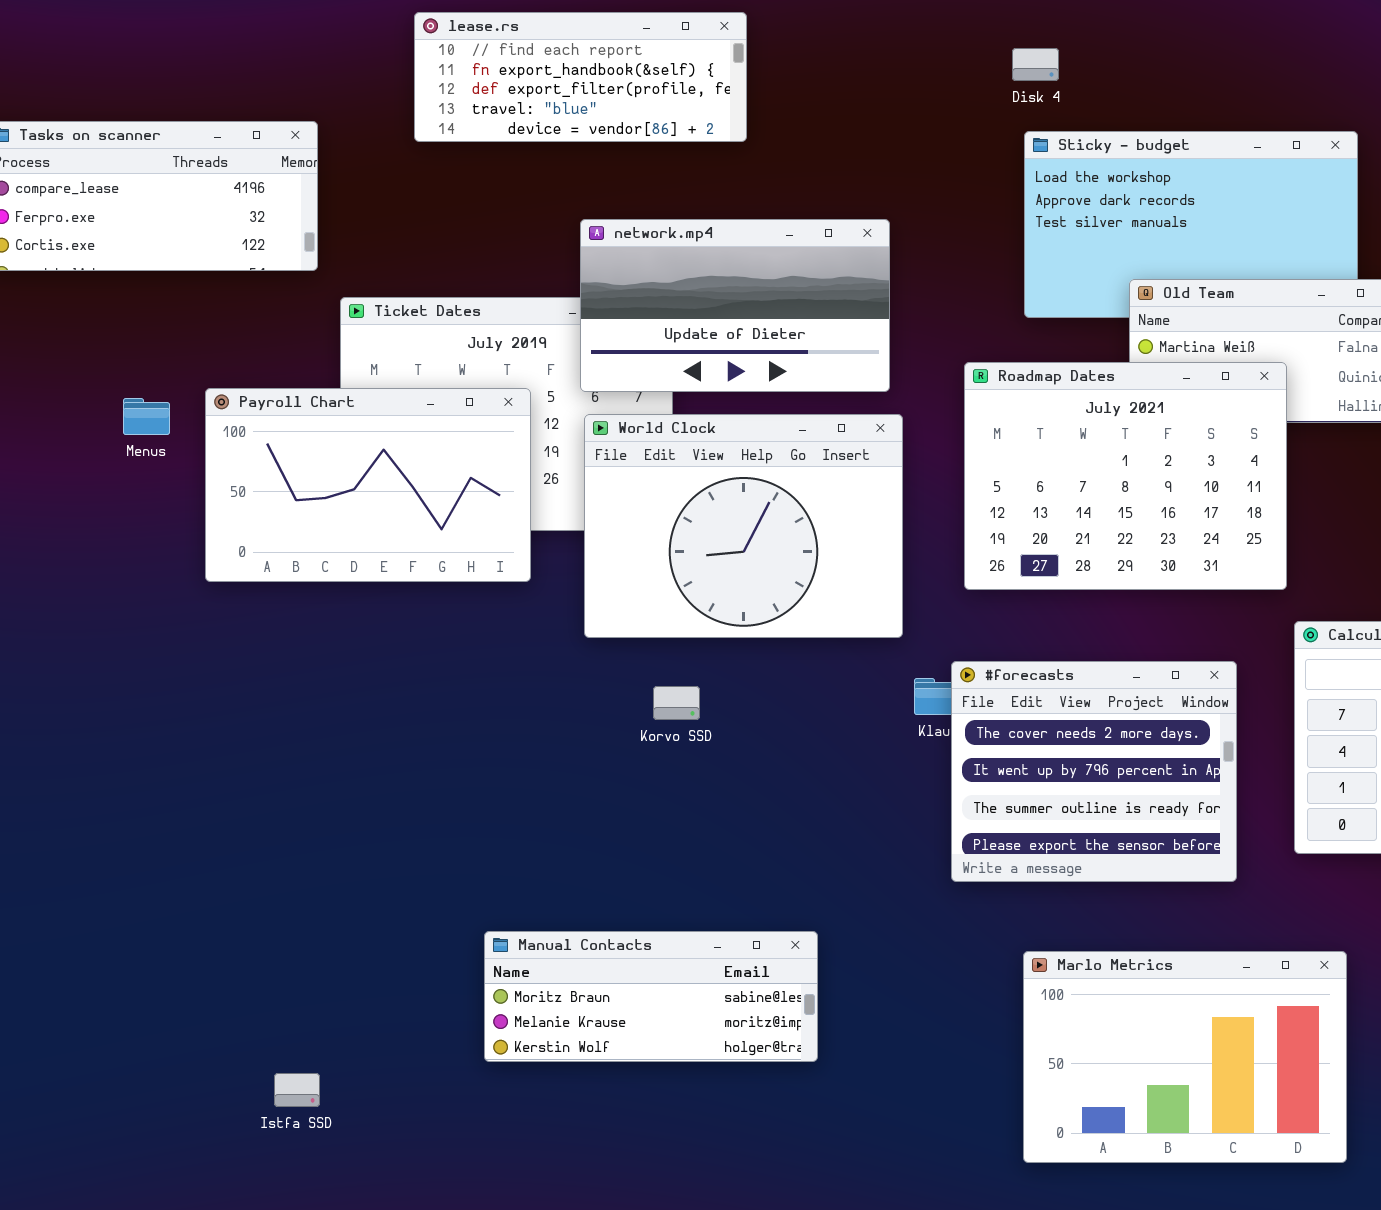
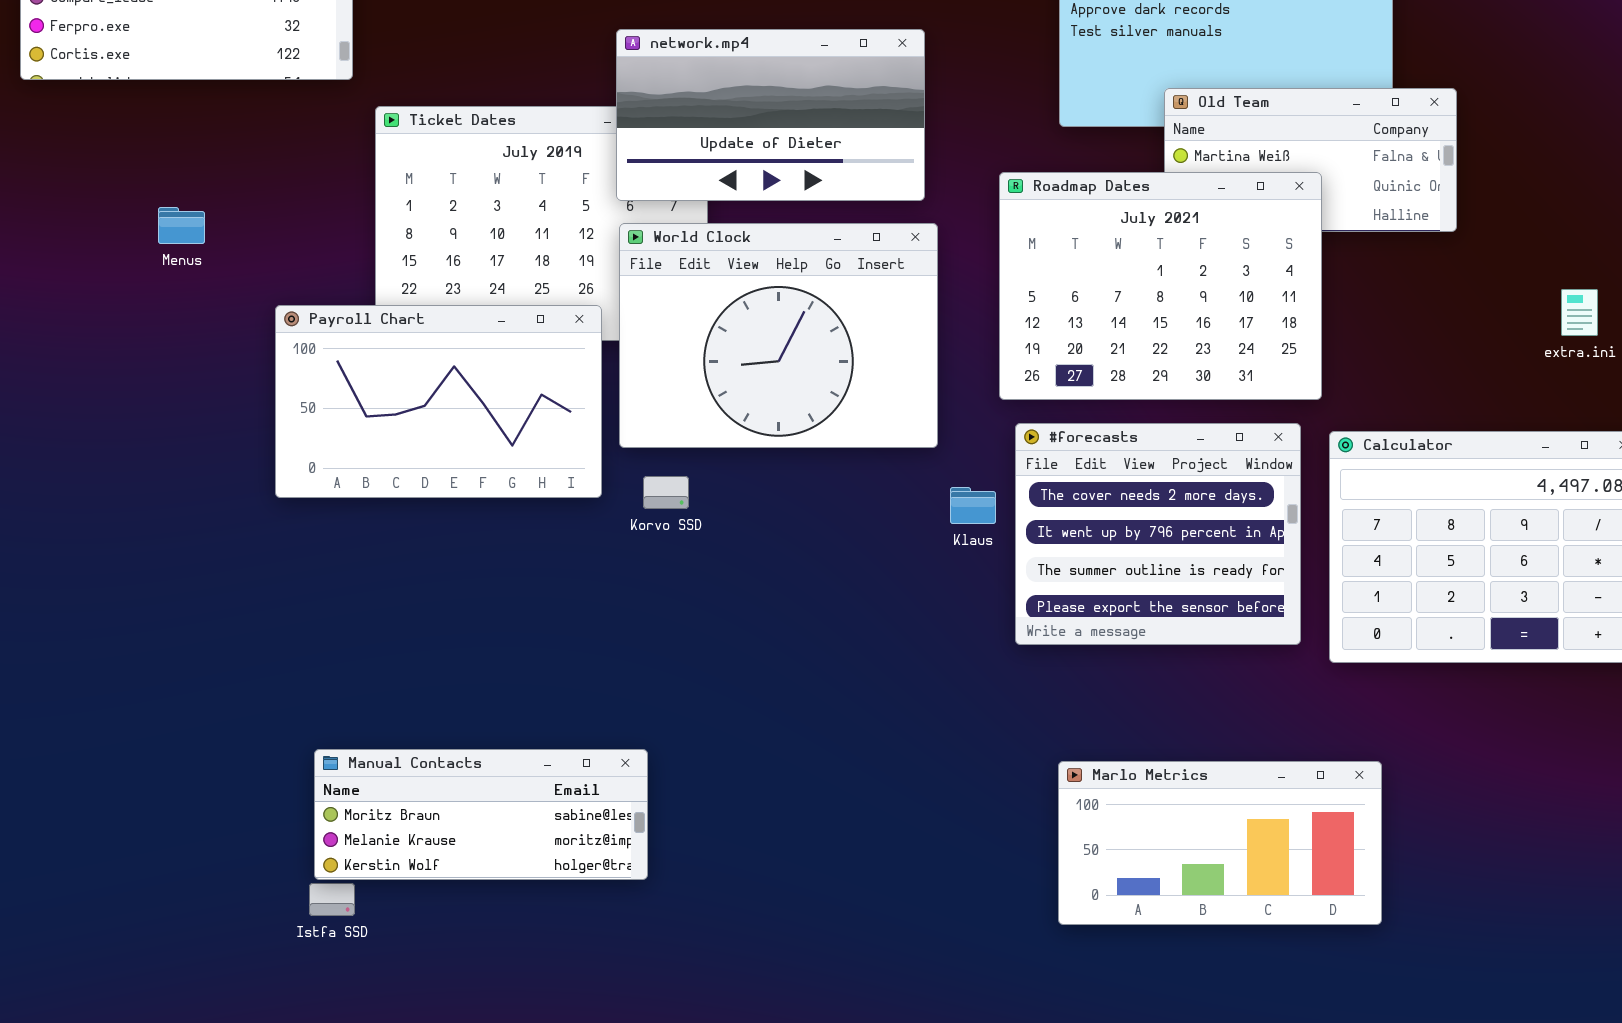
Payroll Chart: [205,388,531,582] -> [275,305,602,498], moved
#forecasts: [951,661,1237,882] -> [1015,423,1301,645], moved
Korvo SSD: [653,686,700,720] -> [643,476,689,509], moved
Manual Contacts: [484,931,818,1062] -> [314,749,648,880], moved
Marlo Metrics: [1023,951,1347,1163] -> [1058,761,1382,925], resized

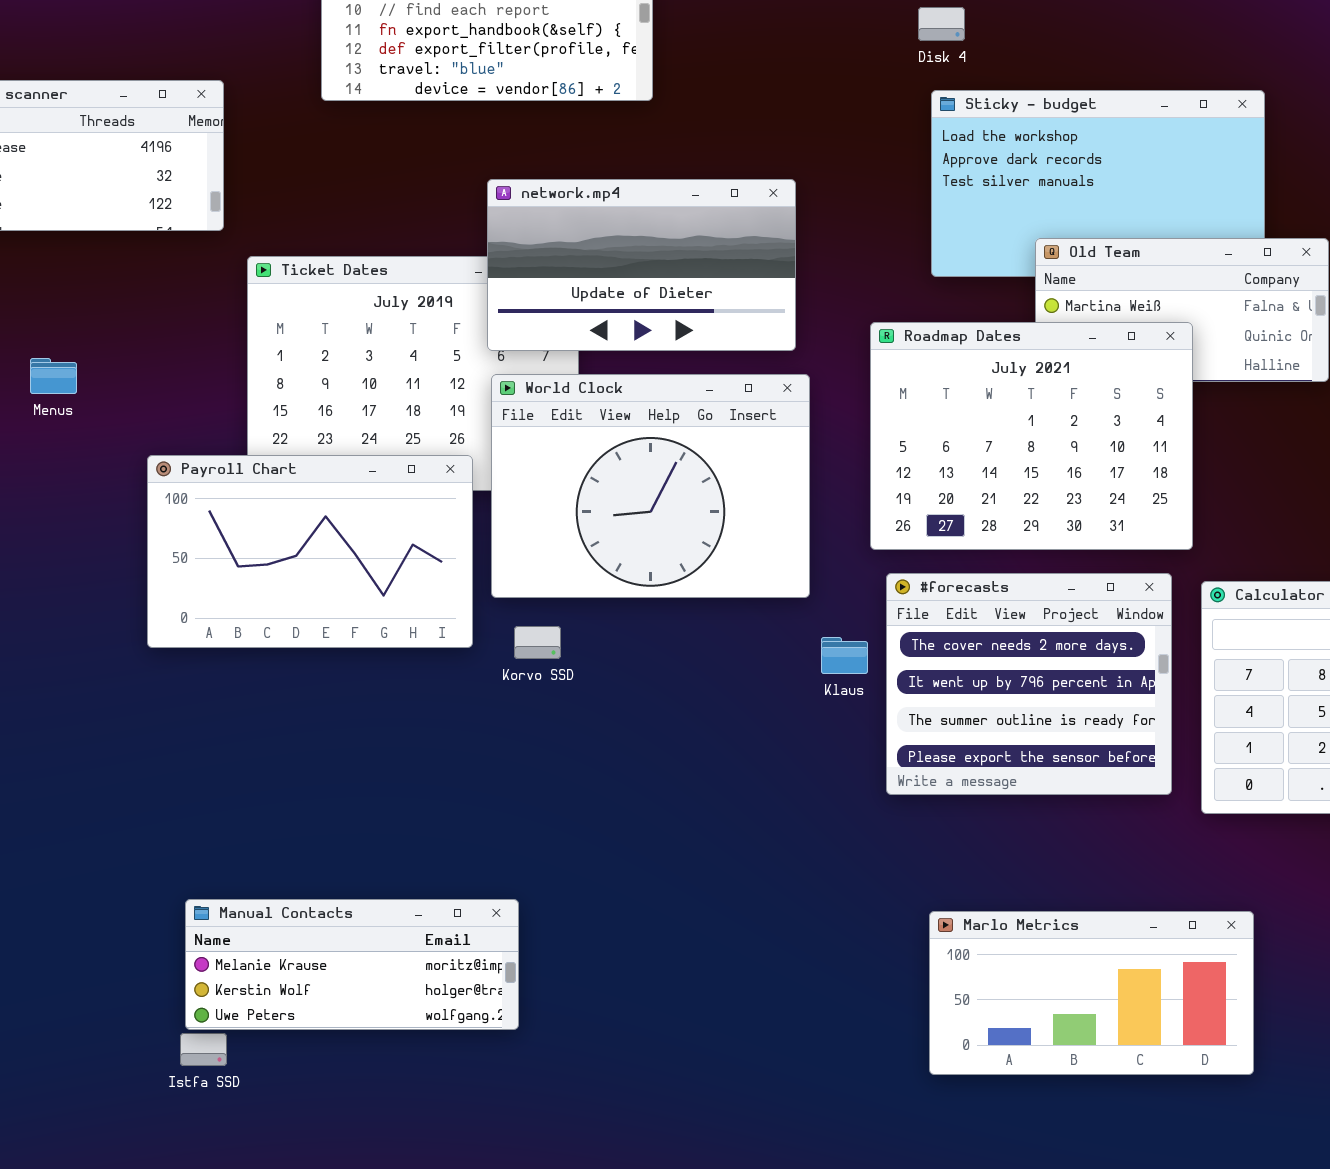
Manual Contacts: [314,749,648,880] -> [185,899,519,1030], scrolled down 1 row

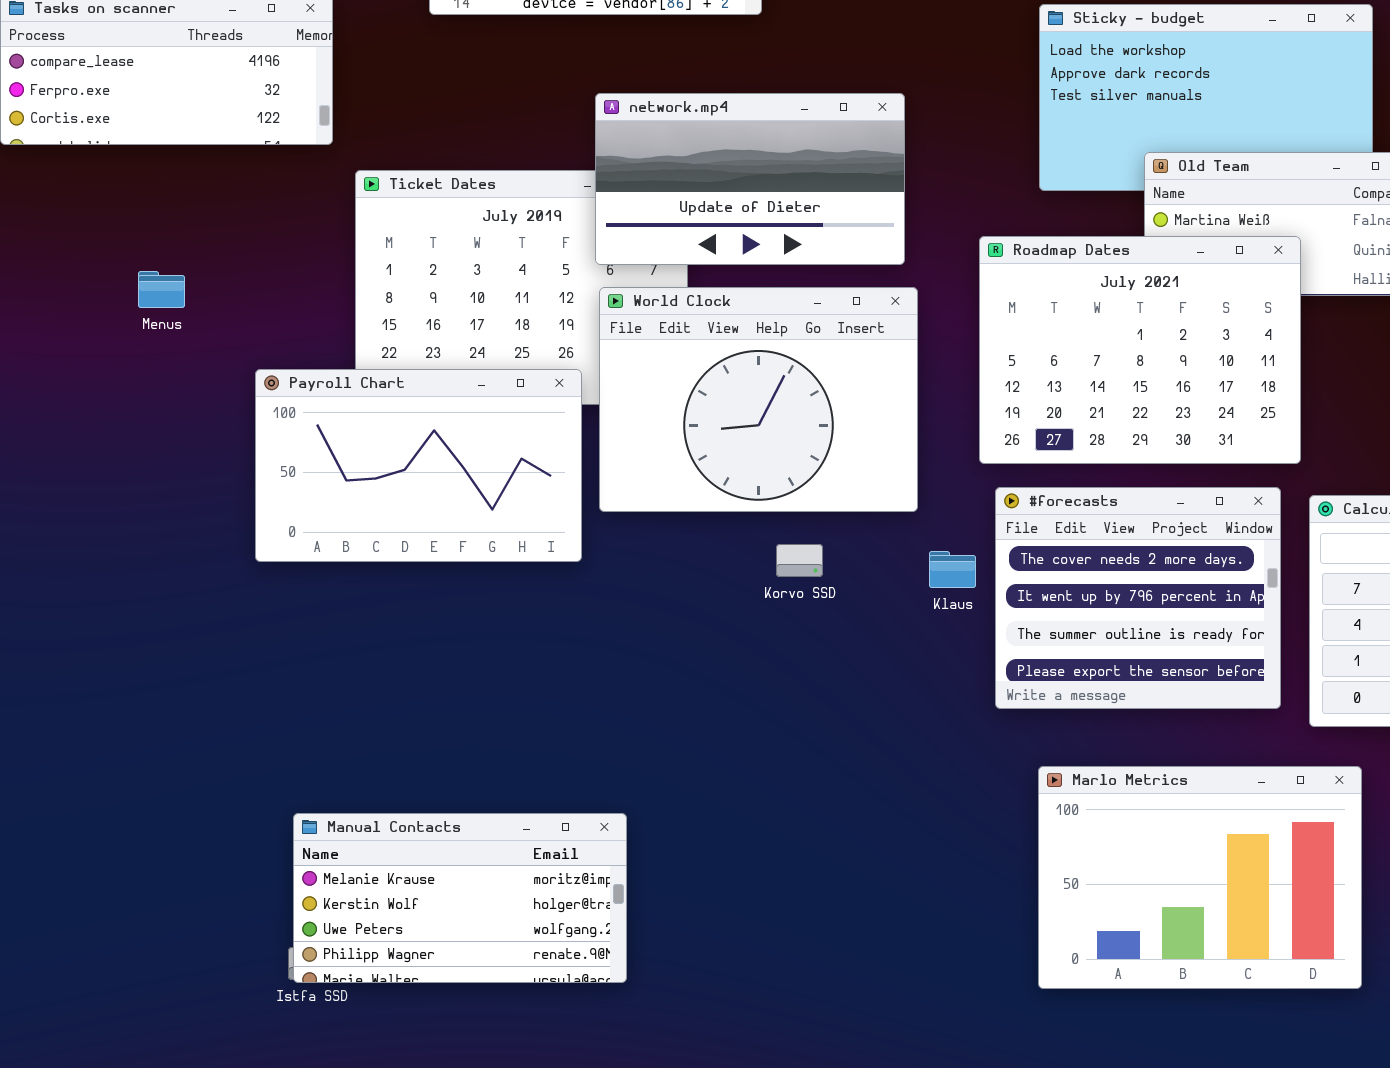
Korvo SSD: [514,626,561,659] -> [776,544,823,577], moved
Manual Contacts: [185,899,519,1030] -> [293,813,627,983], resized
Marlo Metrics: [929,911,1254,1075] -> [1038,766,1362,989], resized

